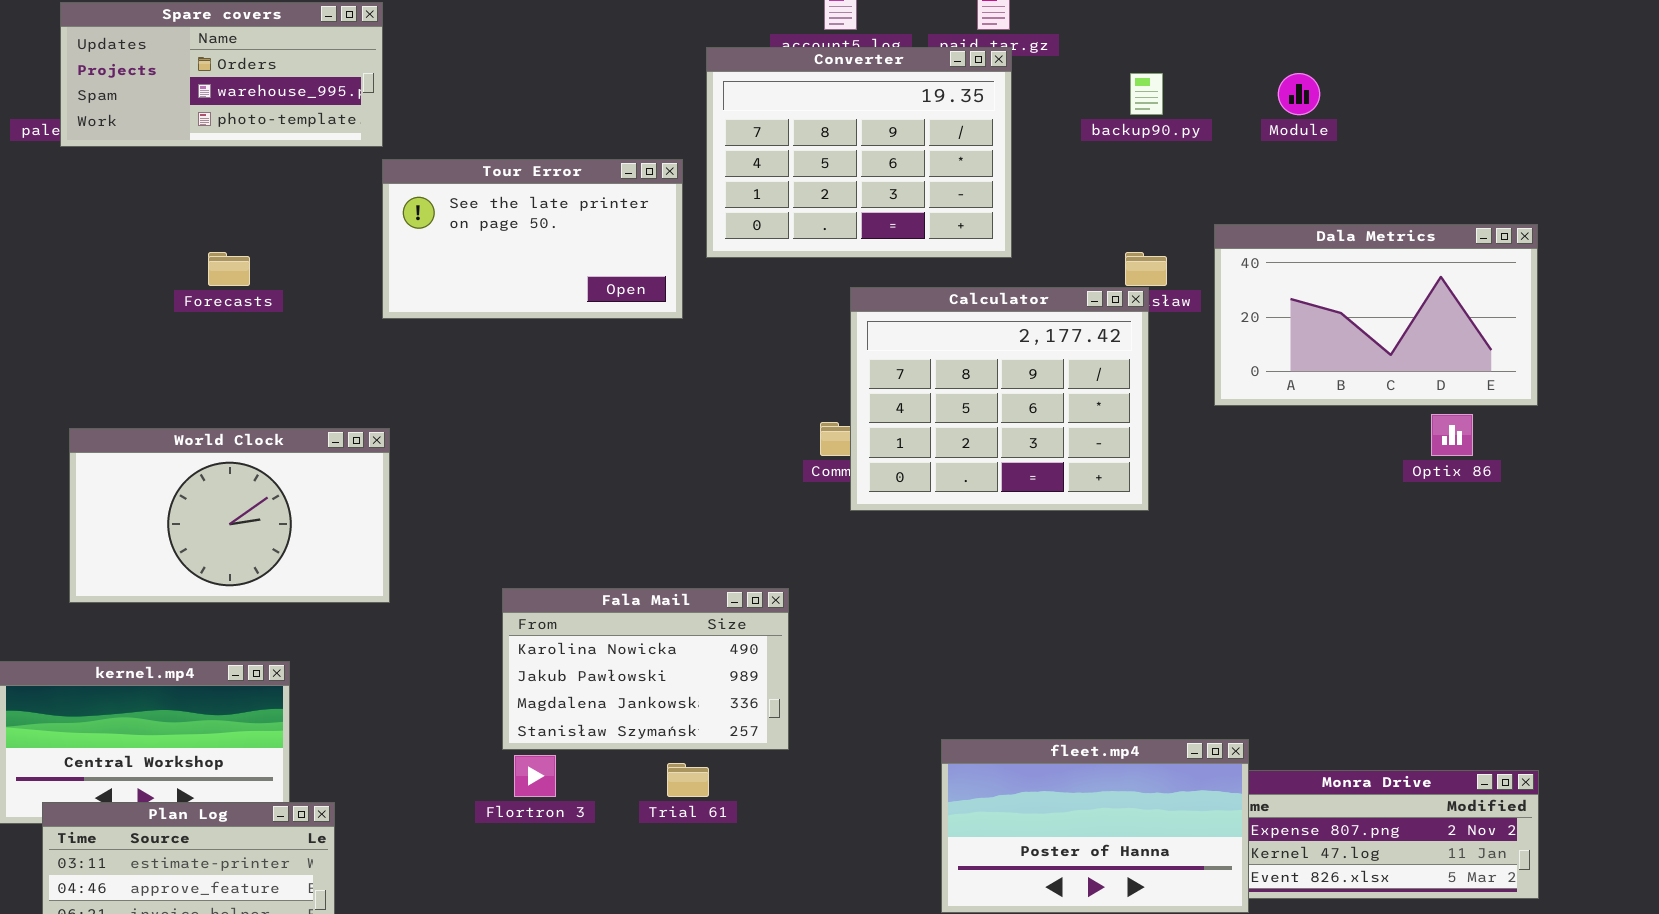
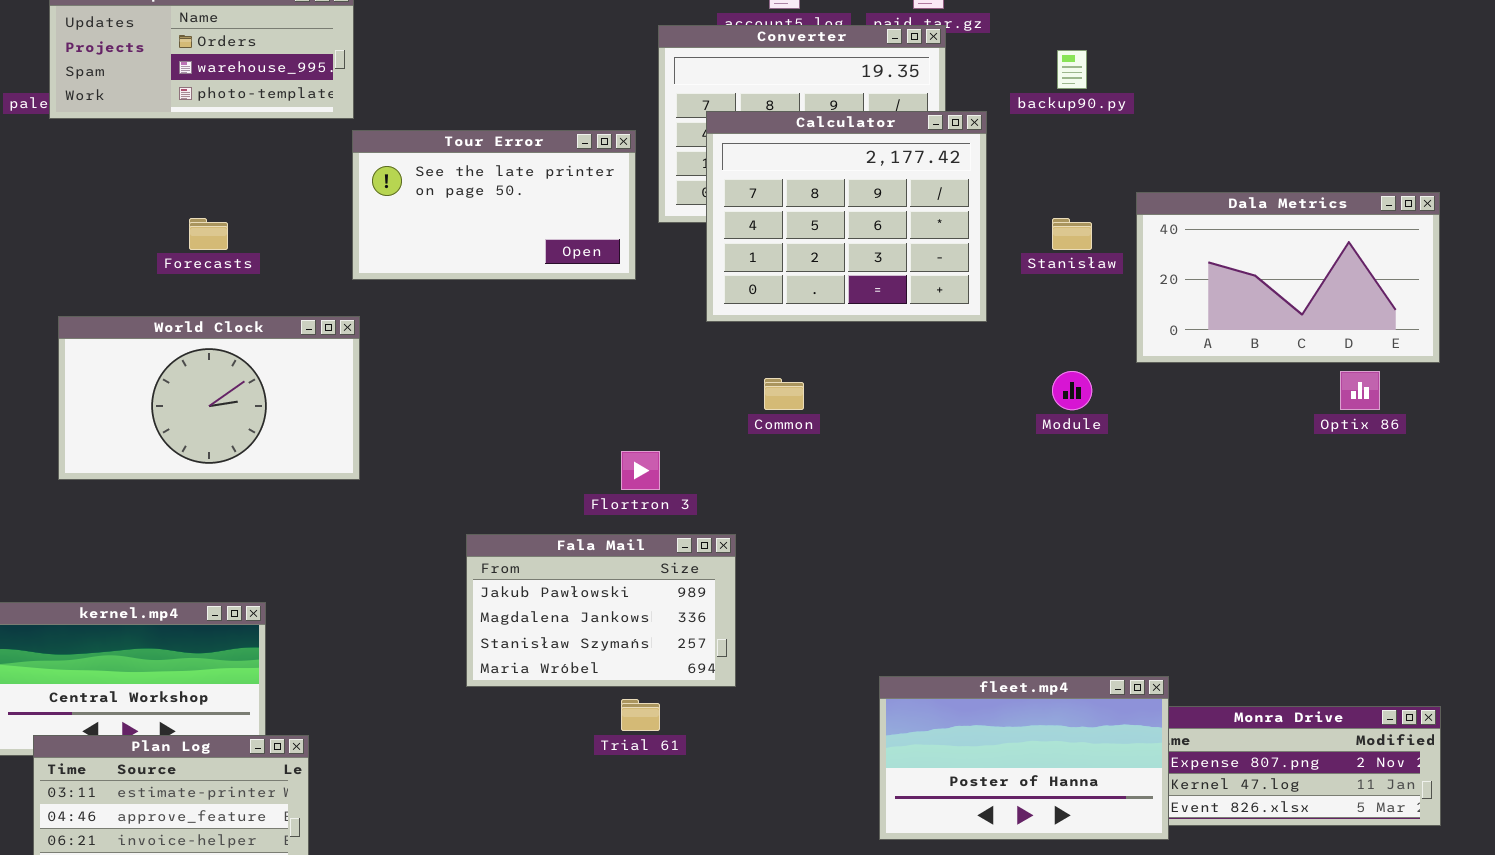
Module: [1278,73,1320,115] -> [1052,371,1092,410], moved
Calculator: [850,287,1149,511] -> [706,111,987,322], moved
World Clock: [69,428,390,603] -> [58,316,360,480], moved
Fala Mail: [502,588,789,750] -> [466,534,736,687], scrolled down 1 row
Flortron 3: [514,755,556,797] -> [621,451,660,490], moved

